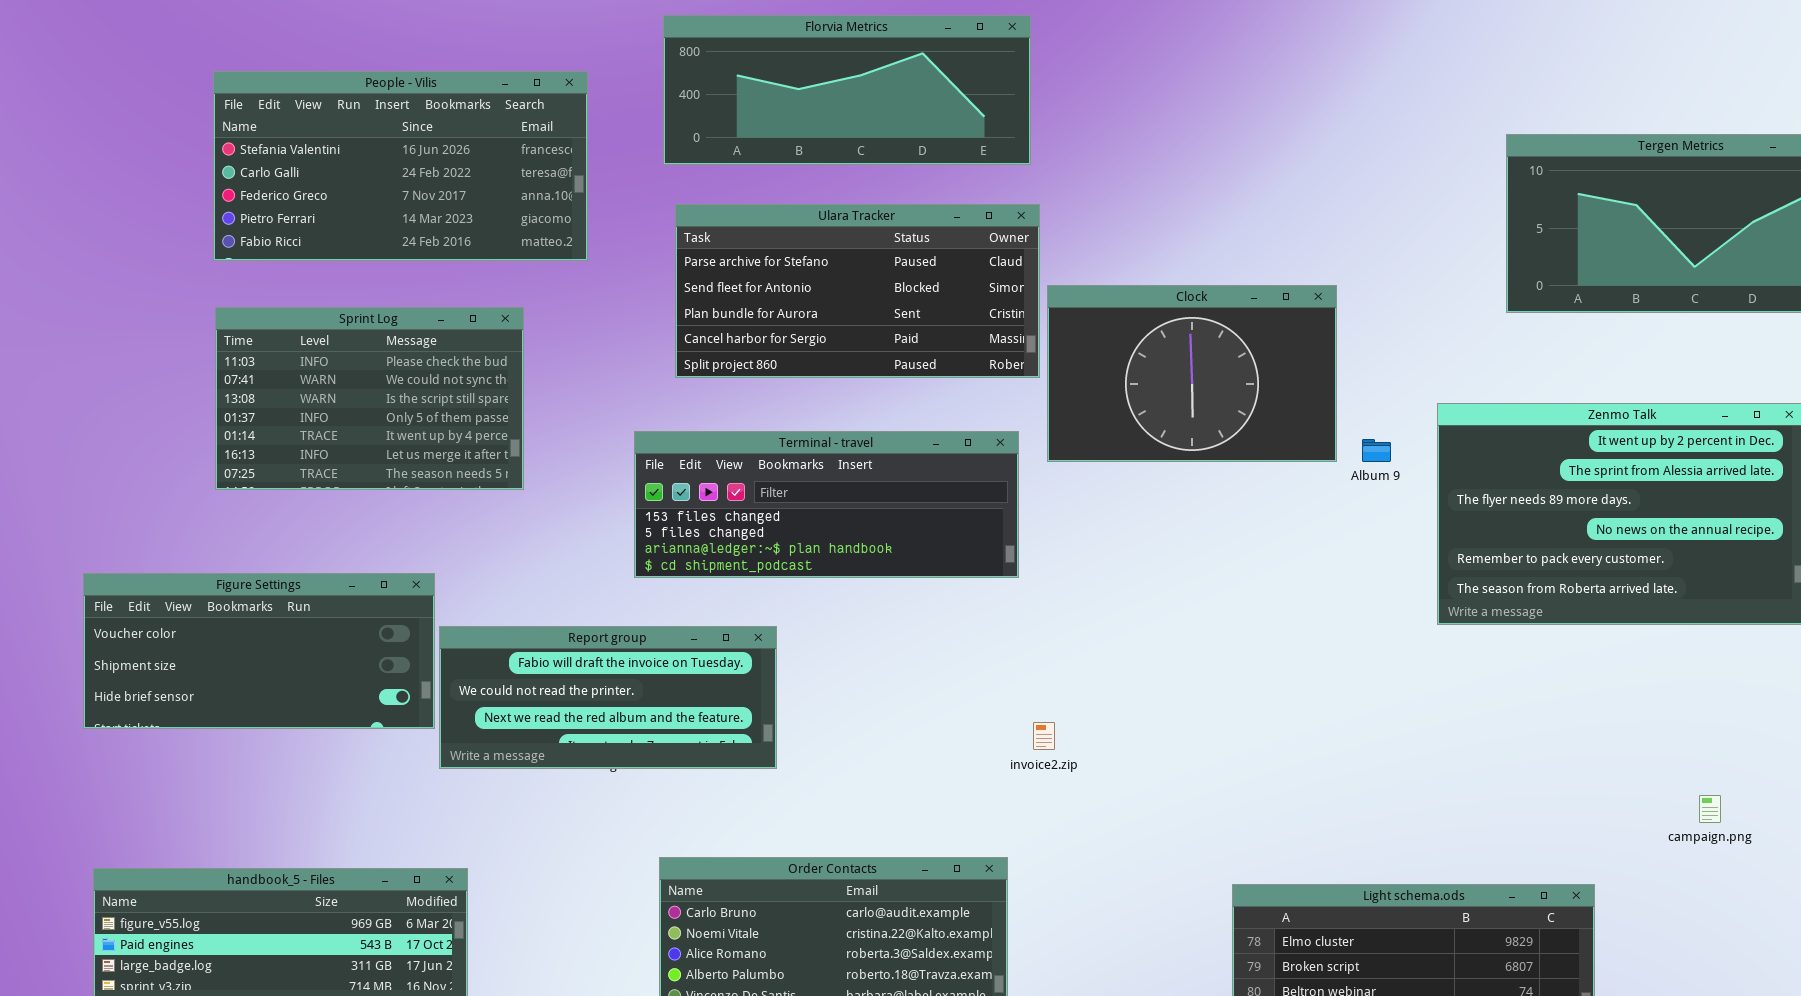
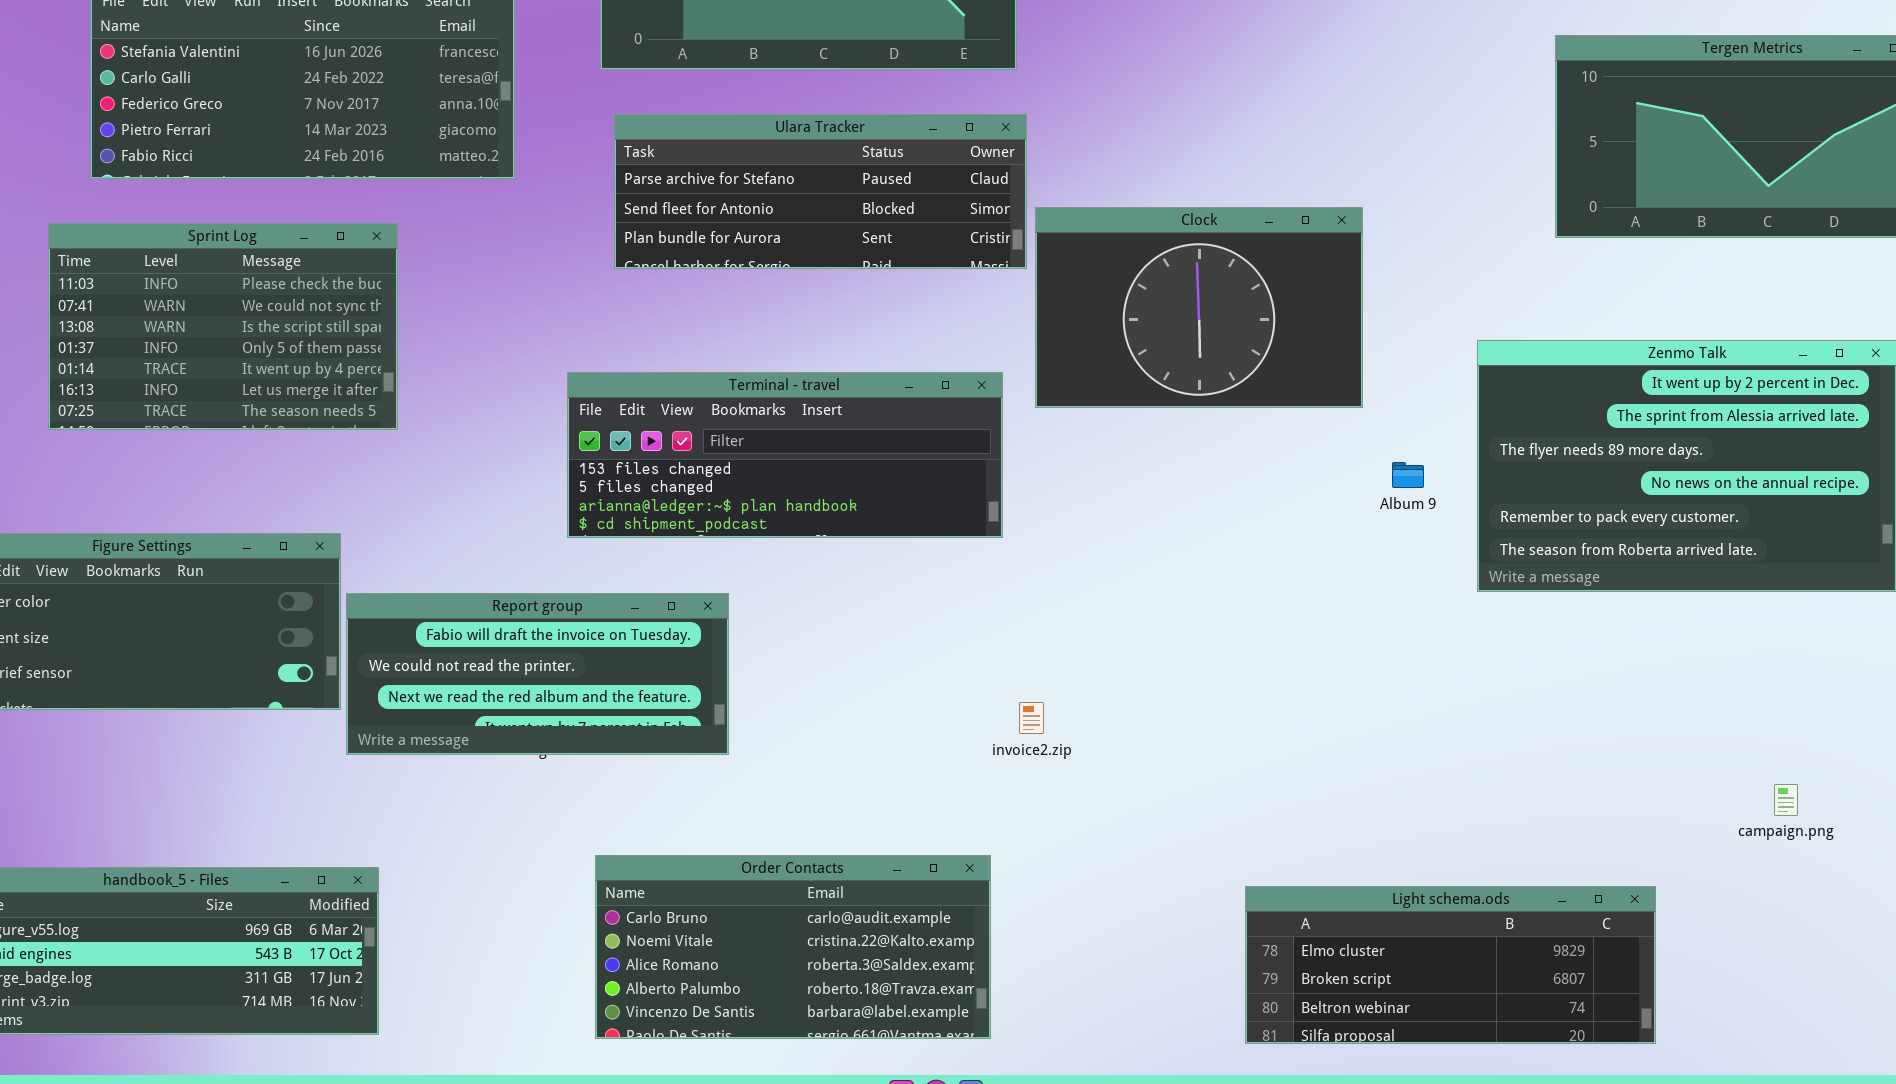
Ulara Tracker: [675,204,1040,378] -> [614,114,1027,269], resized
Sprint Log: [215,307,524,490] -> [48,223,398,430], moved
Album 9: [1362,439,1391,462] -> [1392,462,1424,488], moved

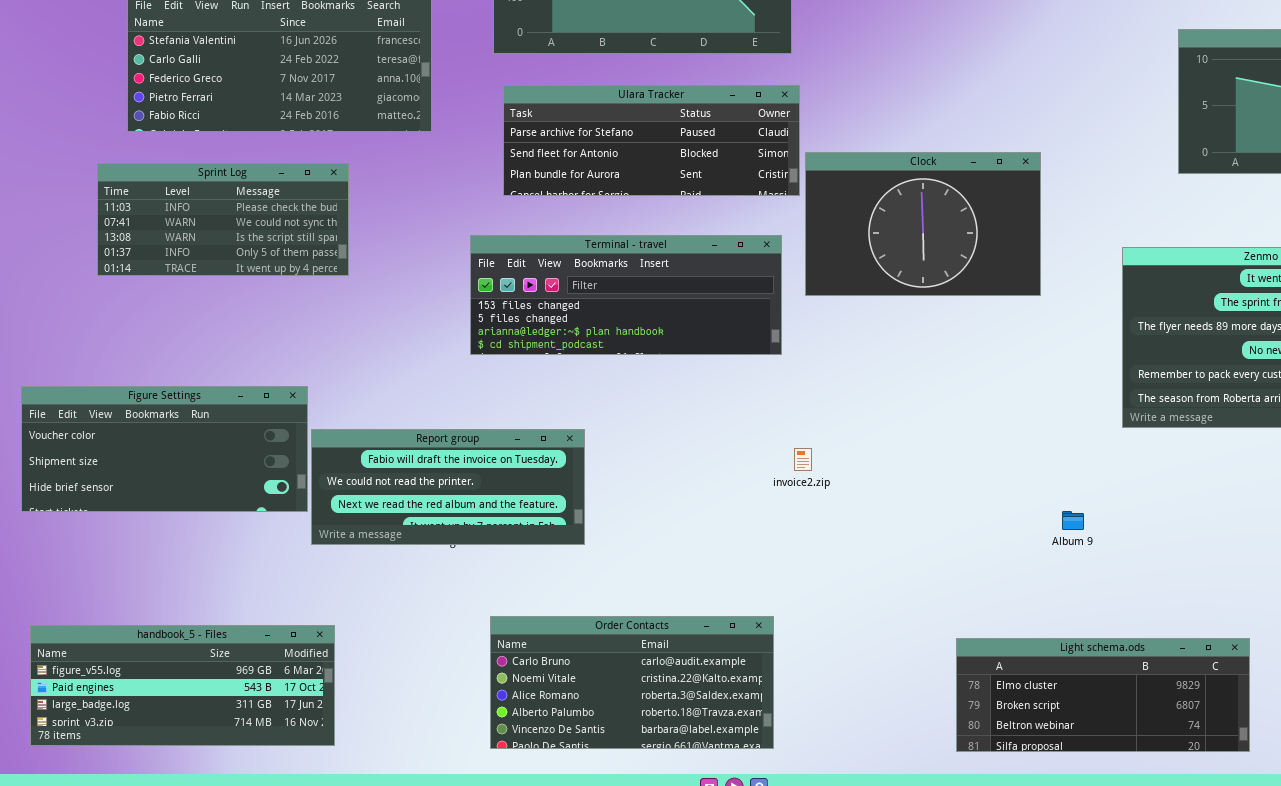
Sprint Log: [48,223,398,430] -> [97,163,349,276], resized
Terminal - travel: [567,372,1003,538] -> [470,235,782,355], moved
Album 9: [1392,462,1424,488] -> [1062,511,1084,530], moved
invoice2.zip: [1019,702,1044,734] -> [794,448,812,471], moved

